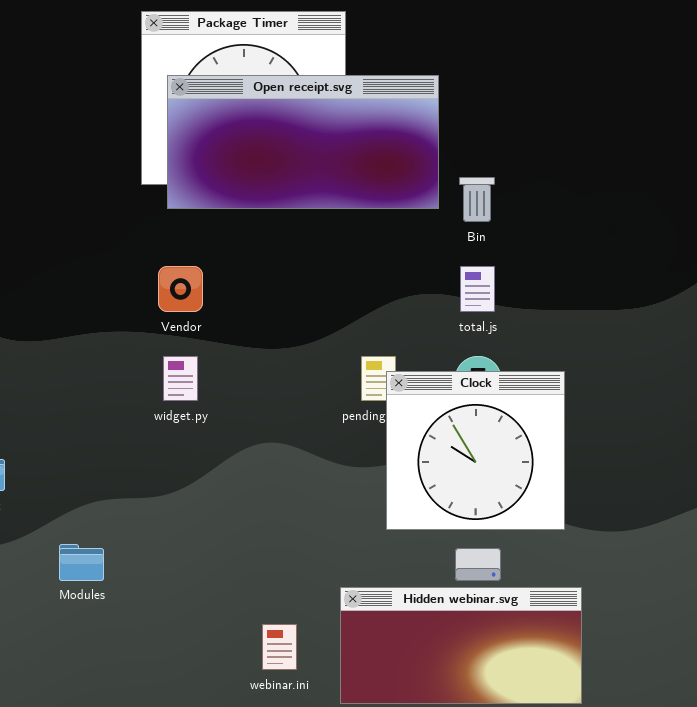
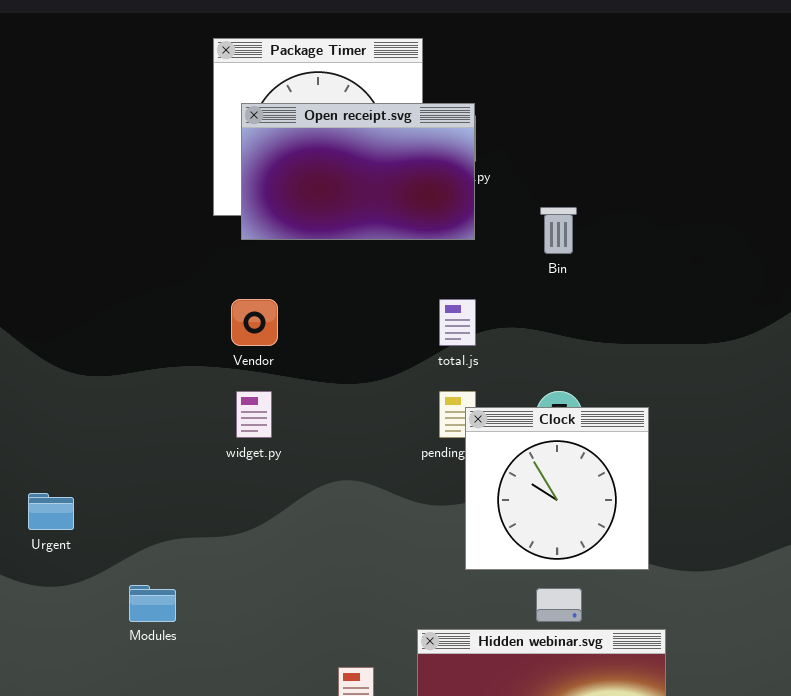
Open receipt.svg: [167,75,439,209] -> [241,103,475,240], resized
total.js: [460,266,495,312] -> [439,299,476,346], moved

